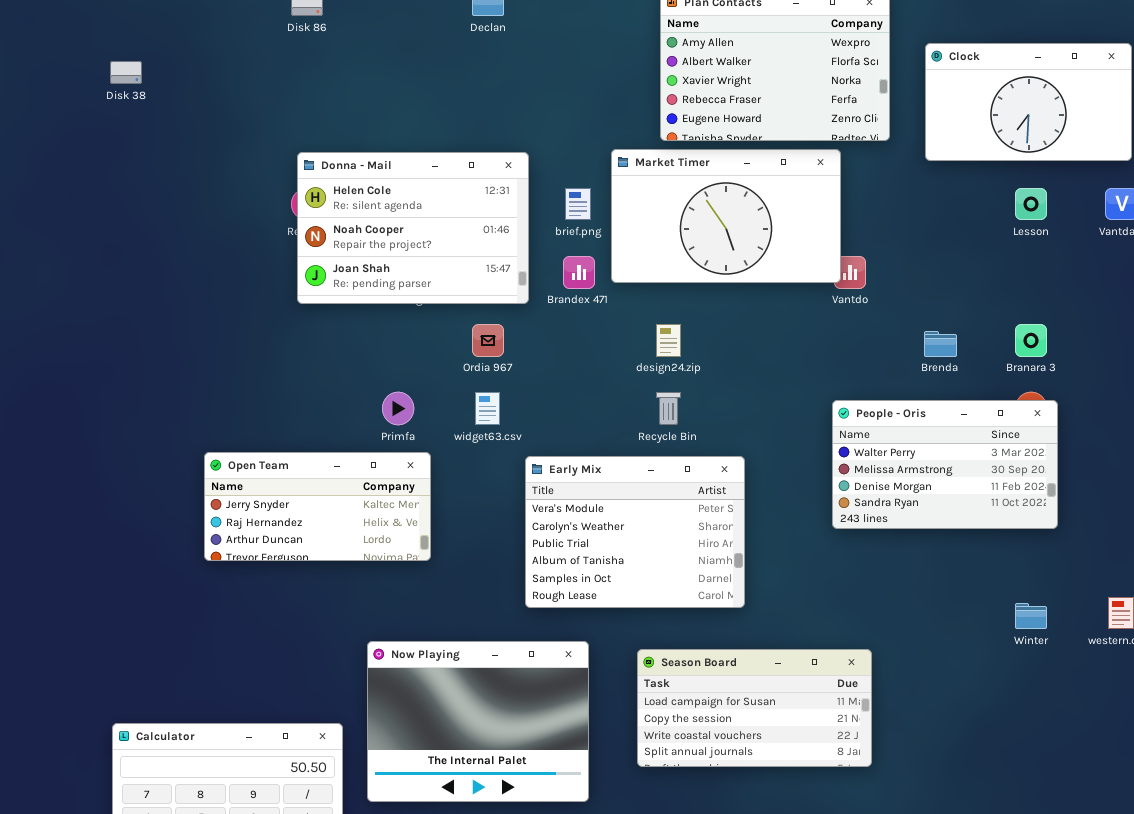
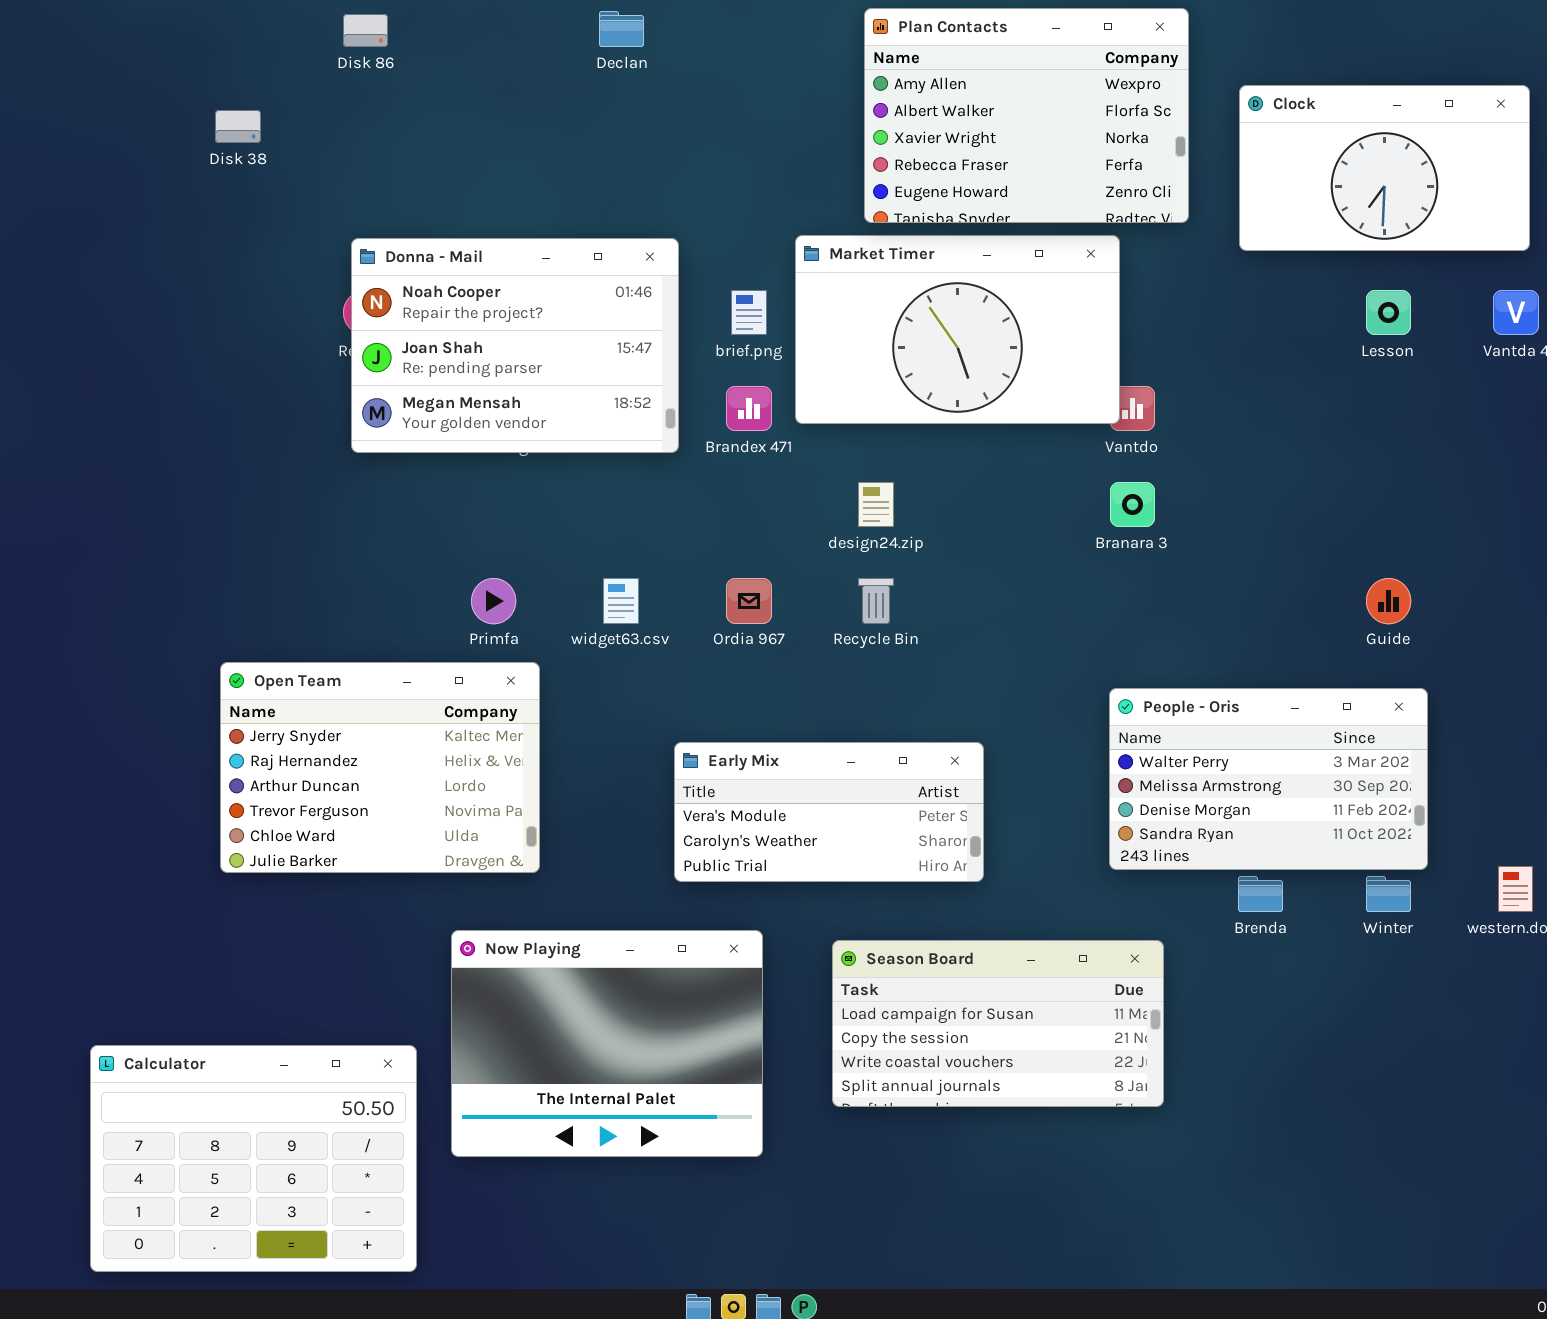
Disk 38: [110,61,142,84] -> [215,110,261,143], moved
Donna - Mail: [297,152,529,304] -> [351,238,679,453], scrolled down 1 row
Ordia 967: [472,324,504,357] -> [726,578,772,624], moved
Branara 3: [1015,324,1047,357] -> [1110,482,1155,527], moved
Brenda: [924,331,957,357] -> [1238,876,1283,912], moved
People - Oris: [832,400,1058,529] -> [1109,688,1428,870], moved
Open Team: [204,452,431,561] -> [220,662,540,873], resized
Early Mix: [525,456,745,608] -> [674,742,984,882], resized

